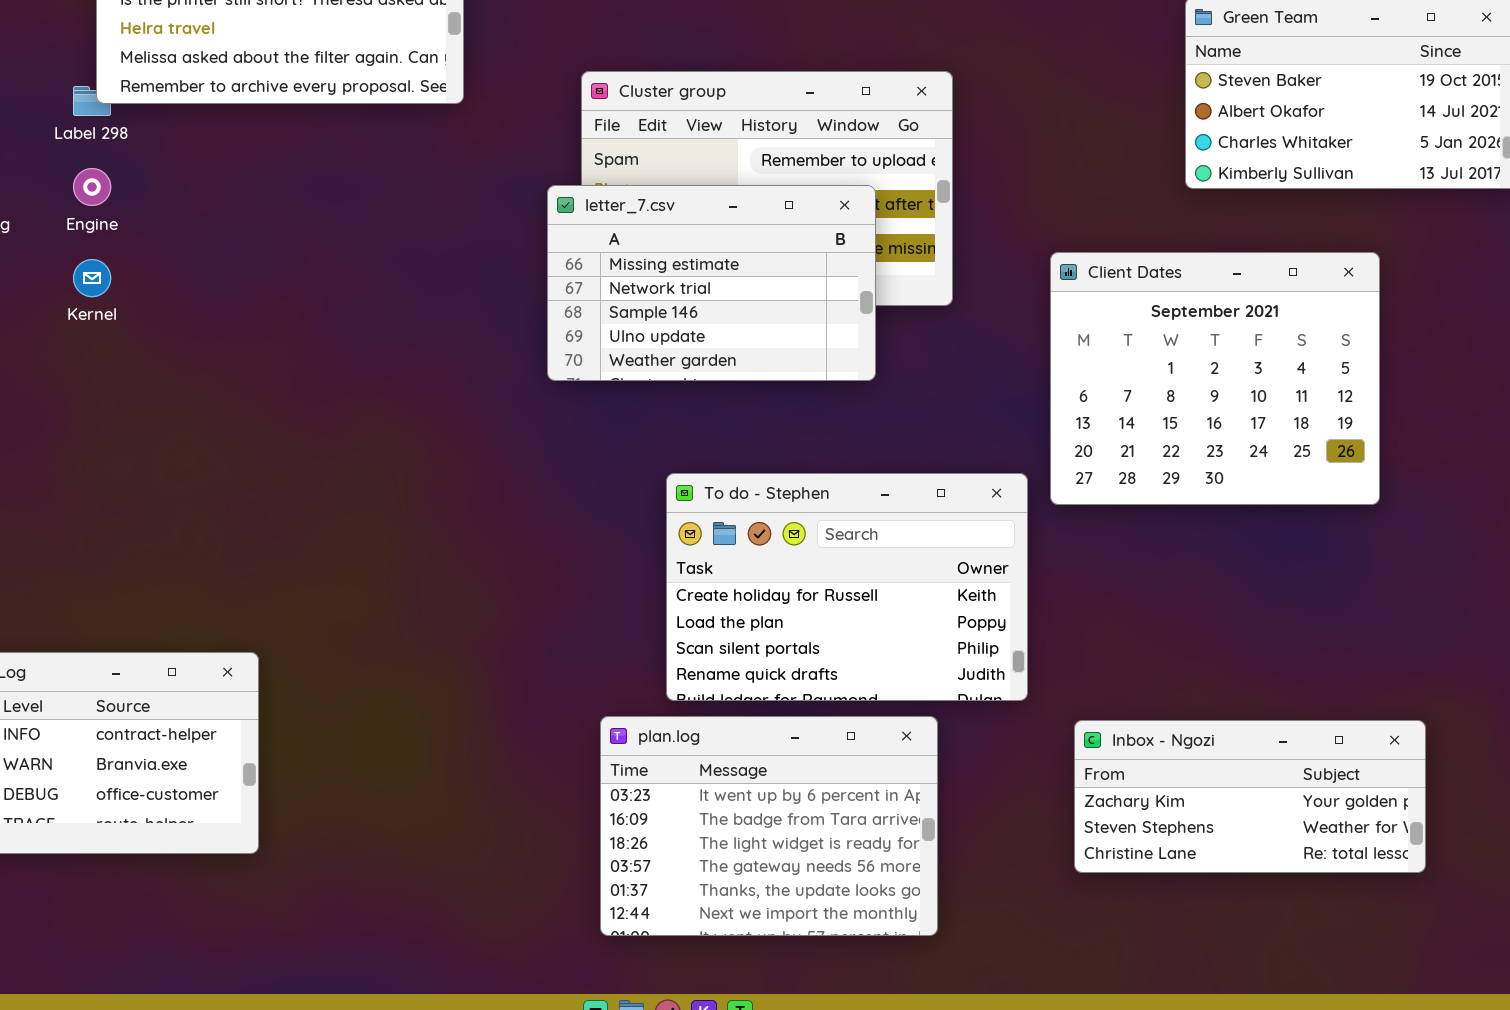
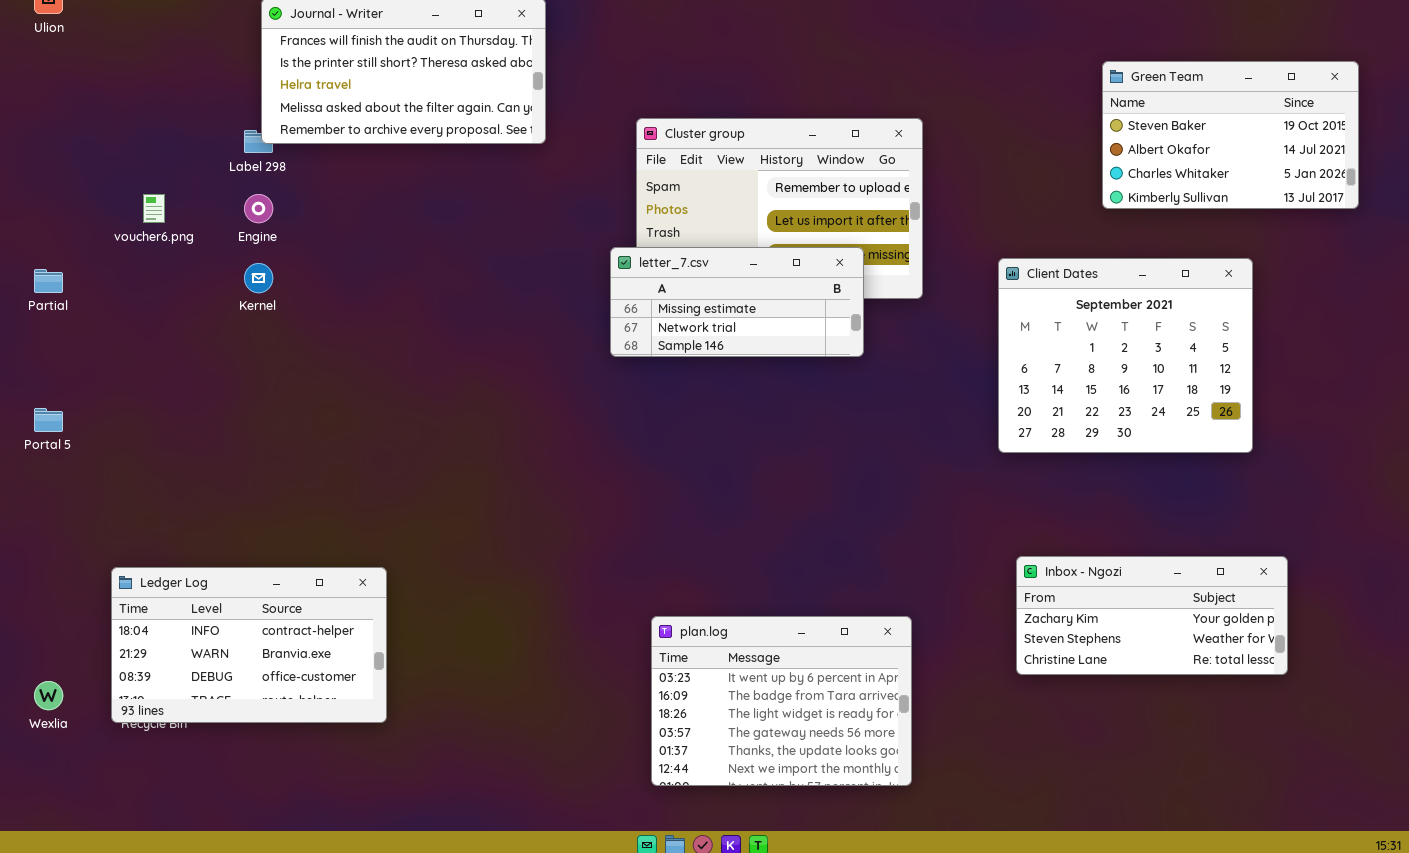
letter_7.csv: [547,185,876,381] -> [610,247,864,357], resized
To do - Stephen: [666,473,1028,701] -> none, closed
Inbox - Ngozi: [1074,720,1426,873] -> [1016,556,1288,675], moved

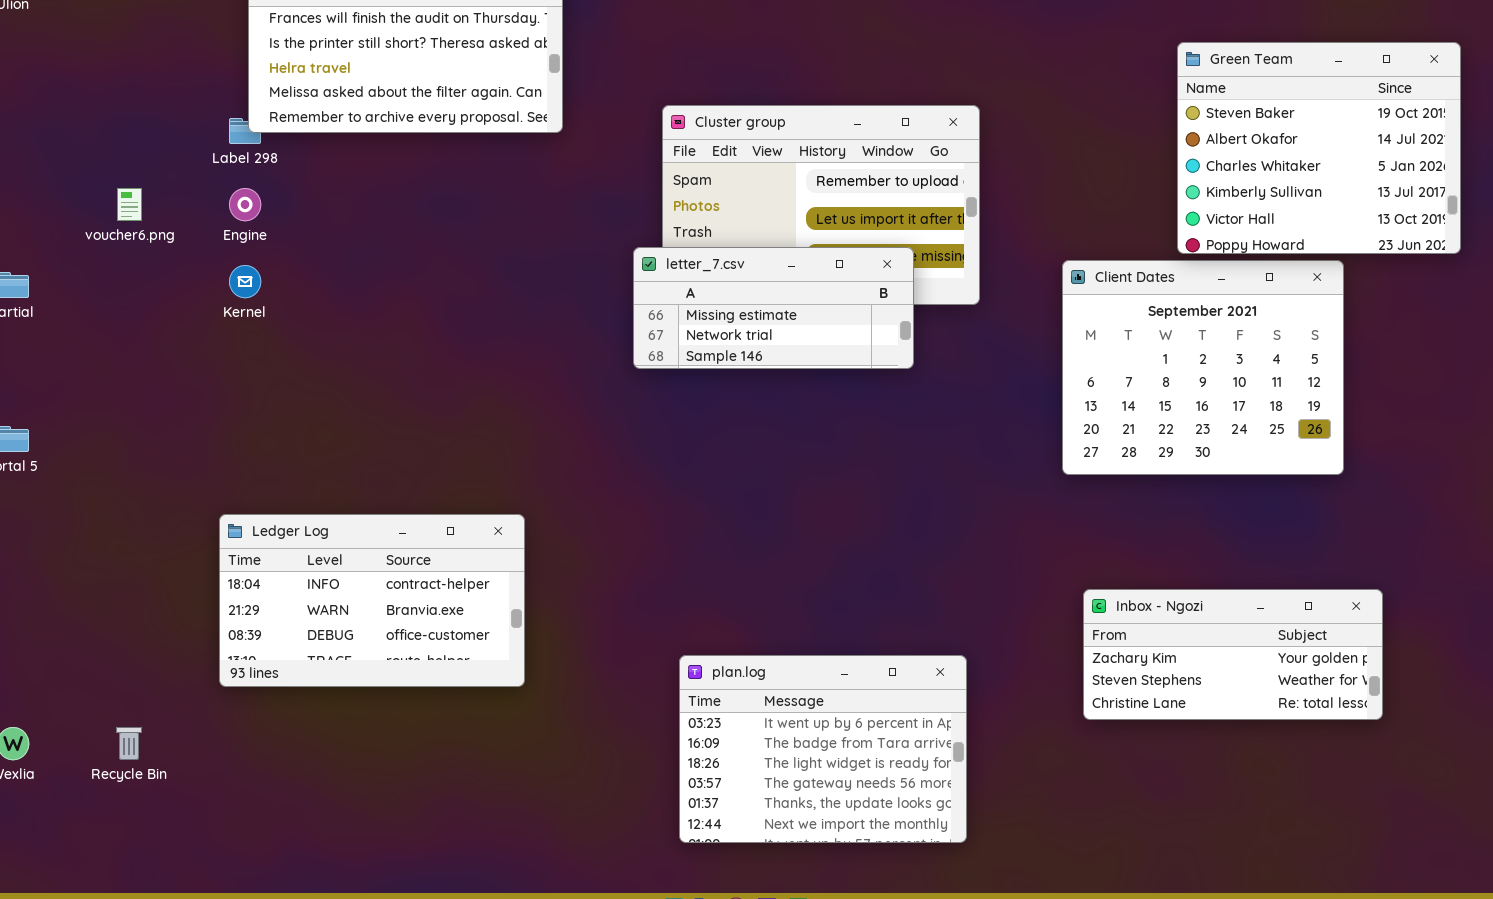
Green Team: [1102,61,1359,209] -> [1177,42,1461,254], resized
Ledger Log: [111,567,387,723] -> [219,514,525,687], moved

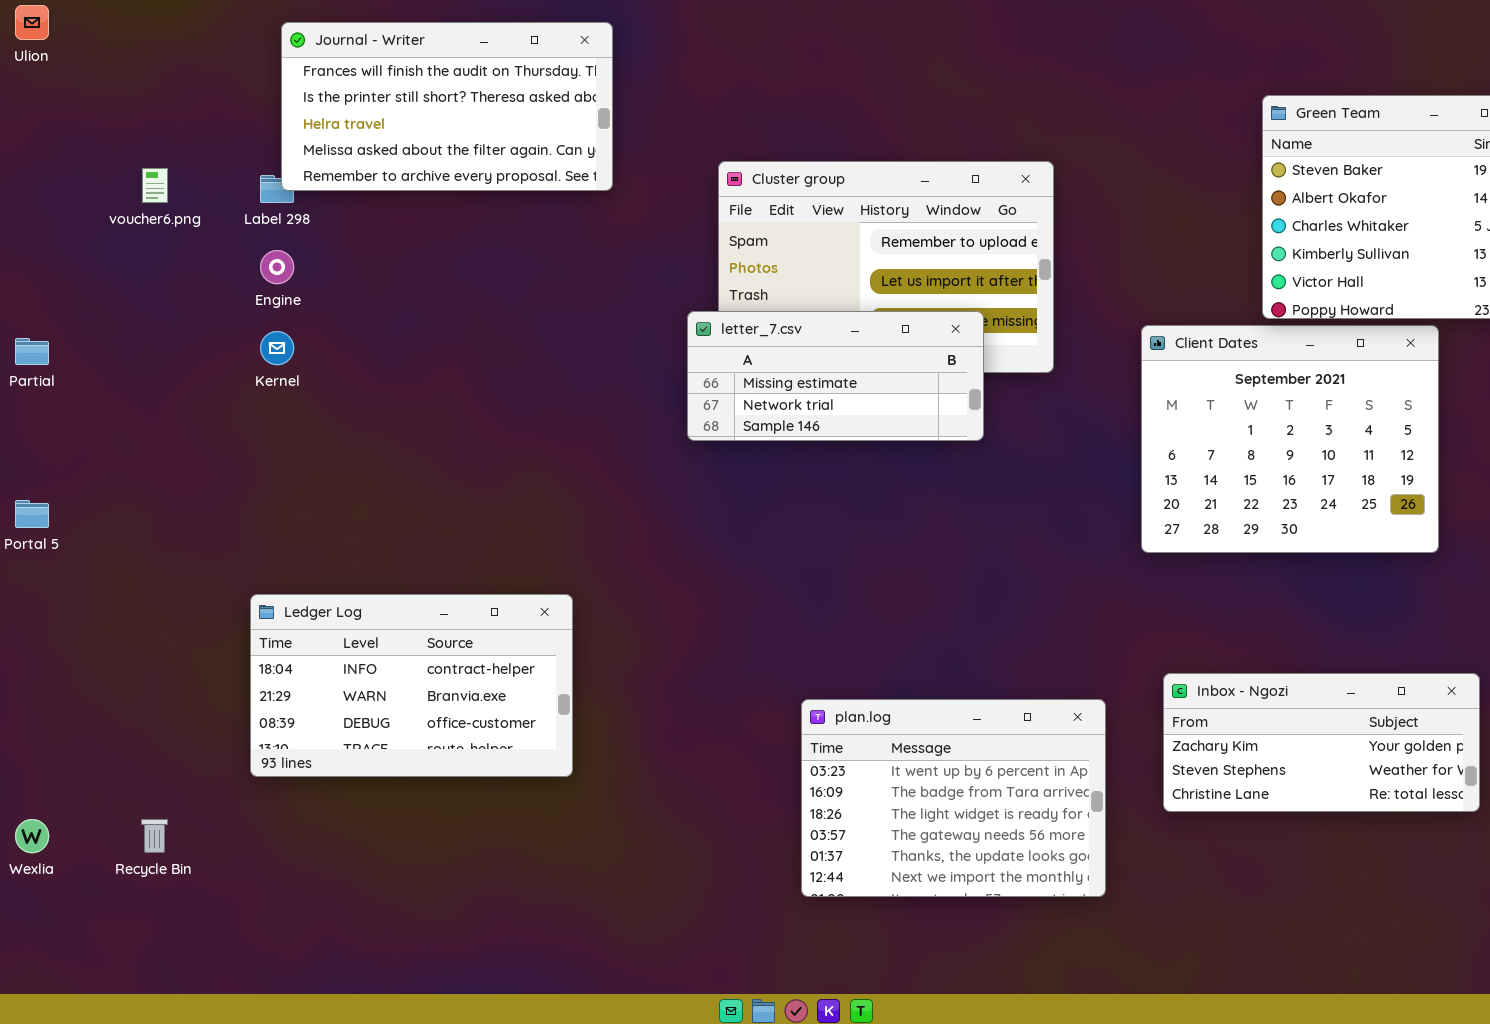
voucher6.png: [117,188,142,221] -> [142,168,168,203], moved
plan.log: [679,655,967,843] -> [801,699,1106,897], moved

